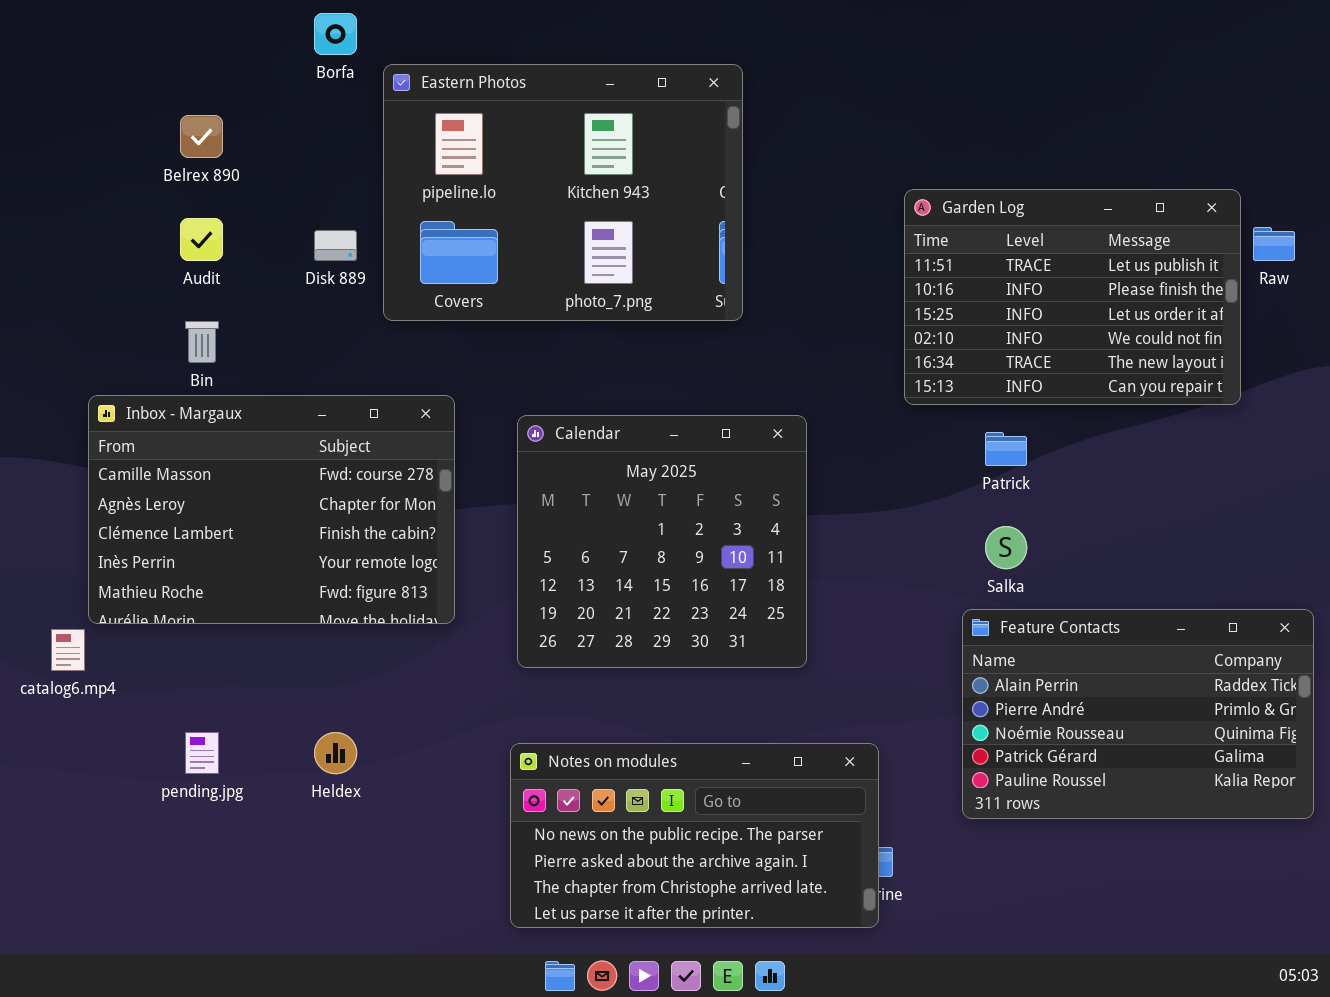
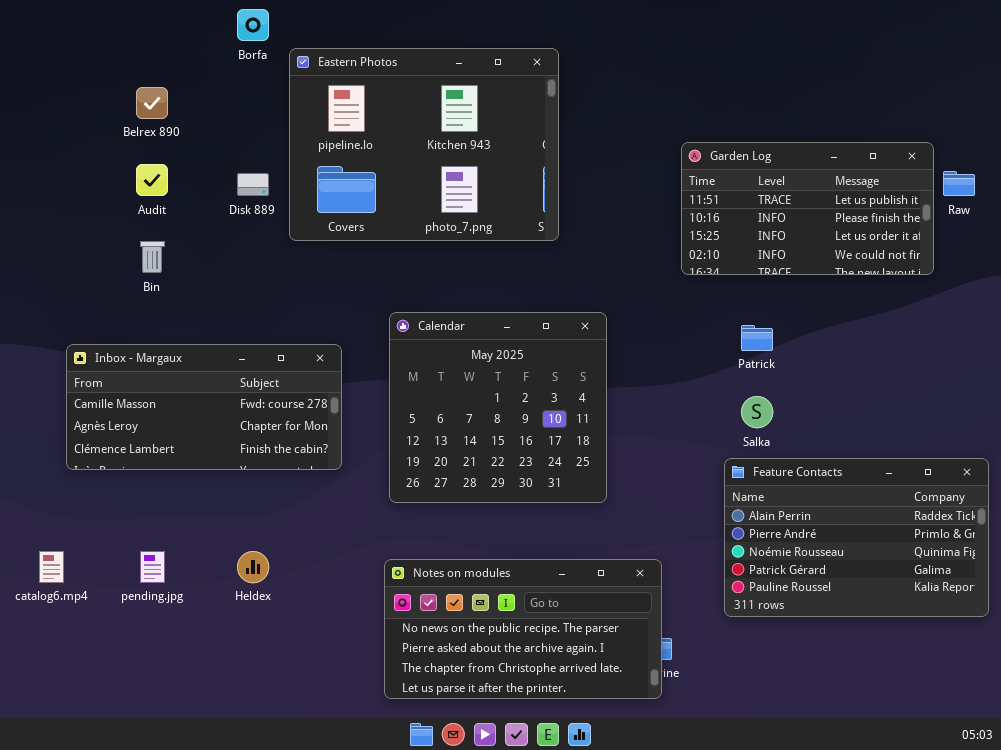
Garden Log: [904,189,1241,405] -> [681,142,934,275], resized
Inbox - Margaux: [88,395,455,624] -> [66,344,342,470], resized
catalog6.mp4: [51,629,85,671] -> [39,551,64,583], moved

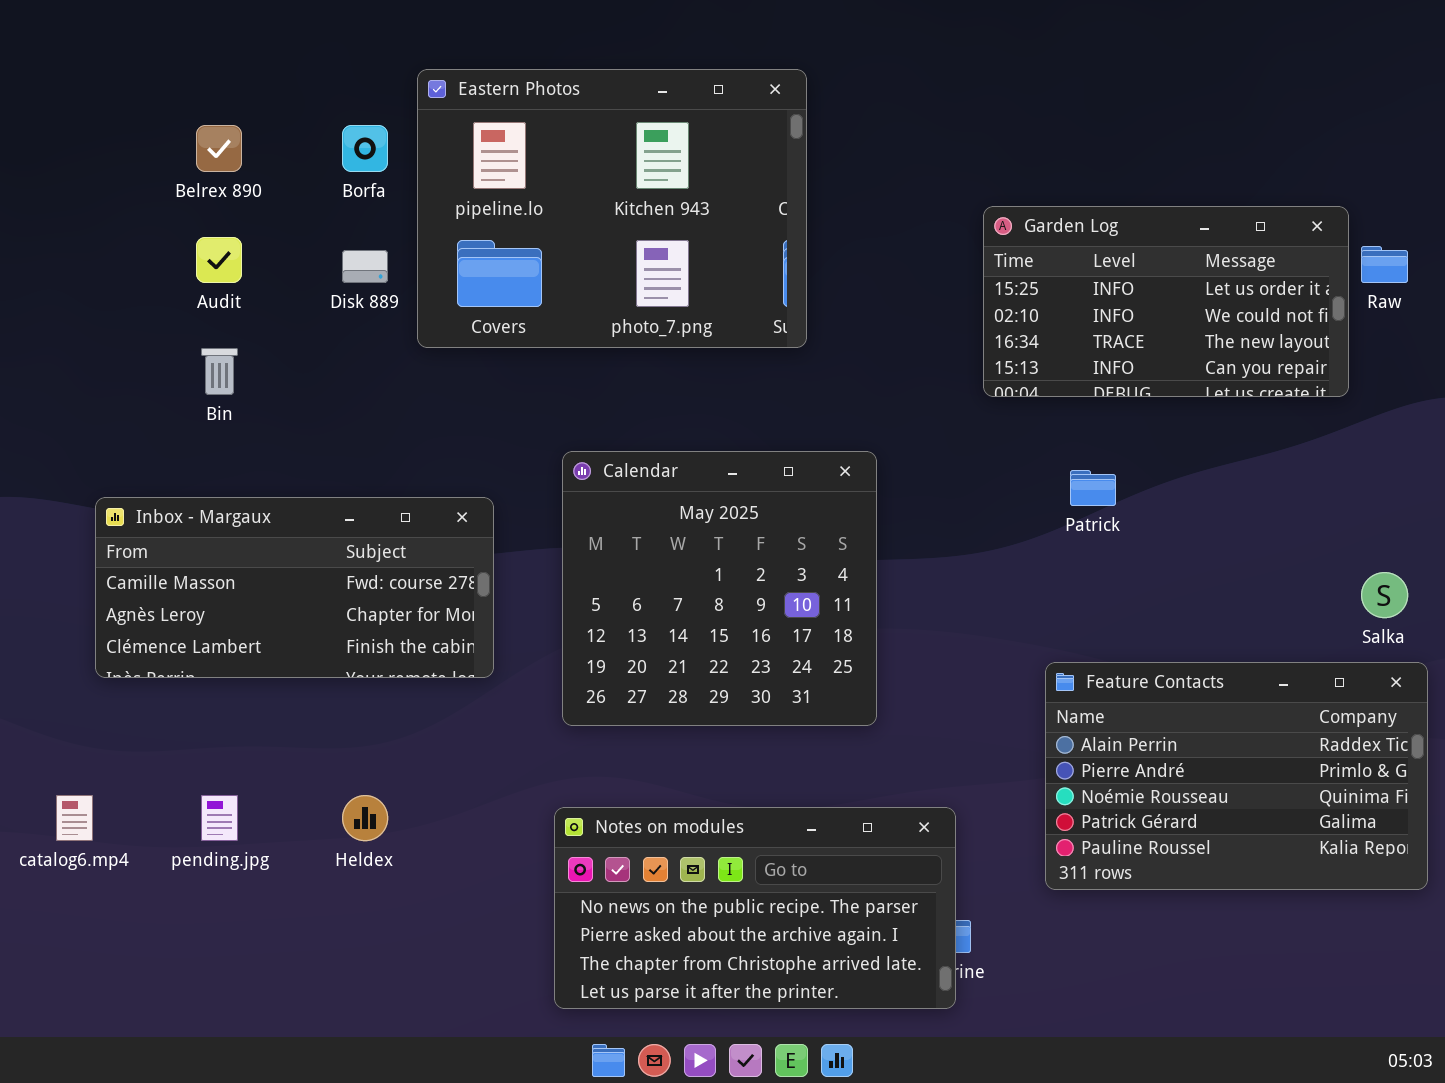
Borfa: [237,9,269,41] -> [342,125,388,172], moved
Garden Log: [681,142,934,275] -> [983,206,1349,397], scrolled down 2 rows
Salka: [741,396,773,428] -> [1361,572,1408,618], moved

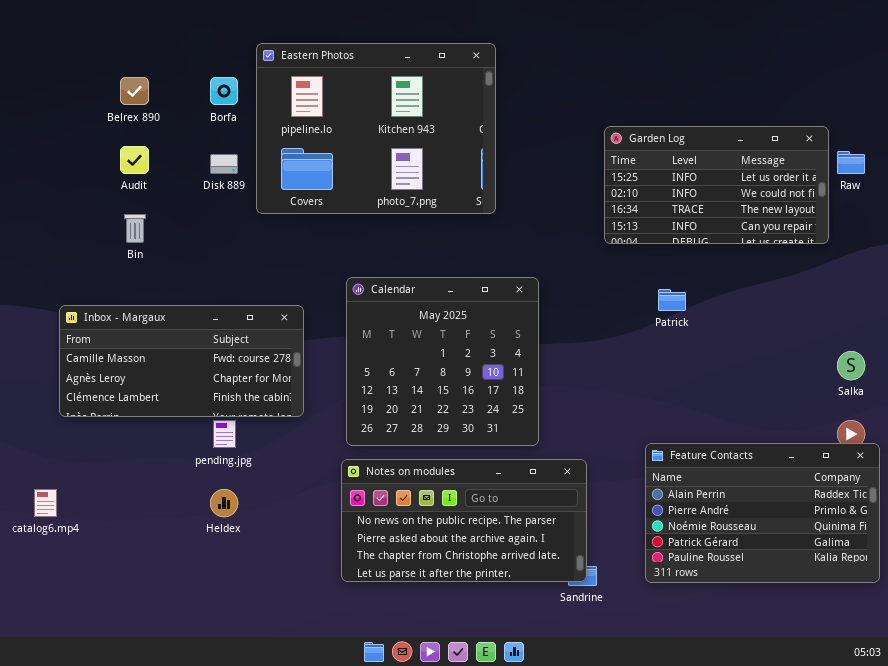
Feature Contacts: [1045,662,1428,890] -> [645,443,880,583], moved
pending.jpg: [201,795,238,841] -> [213,420,236,448], moved
Notes on modules: [554,807,956,1009] -> [341,459,587,582], moved

